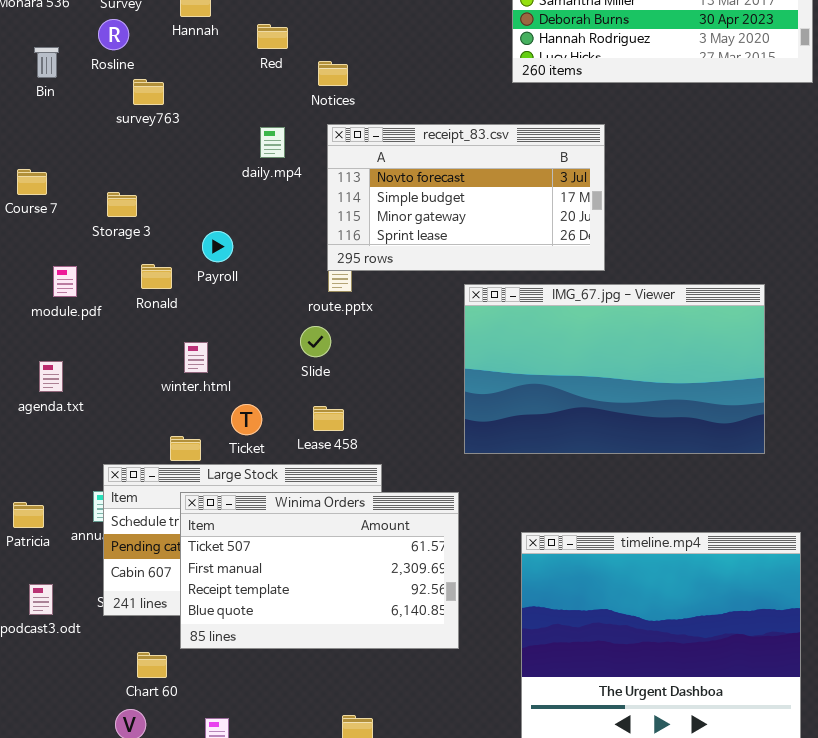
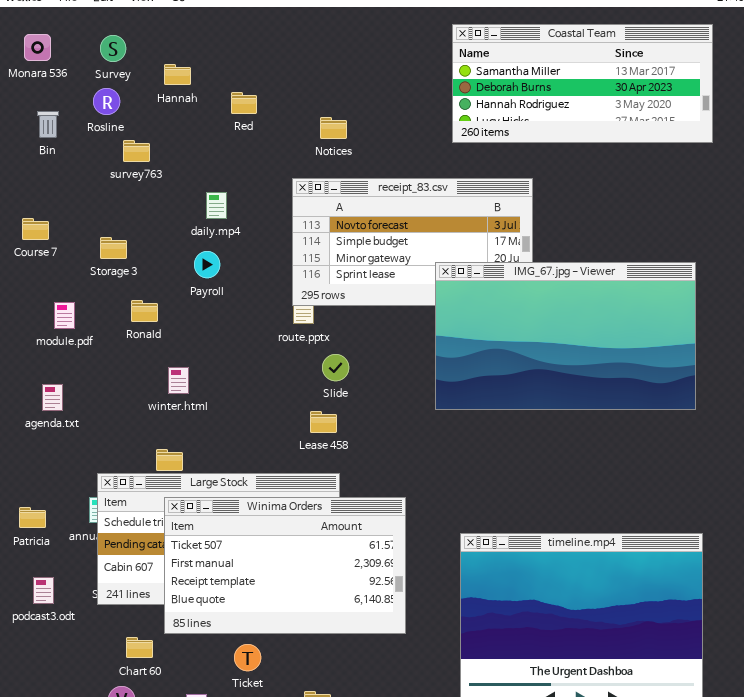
Notices: [318,61,348,86] -> [320,117,347,139], moved
daily.mp4: [260,127,285,158] -> [206,192,227,219], moved
Payroll: [202,231,233,262] -> [194,251,220,278], moved
IMG_67.jpg - Viewer: [464,284,765,454] -> [435,262,696,410], moved
Slide: [300,326,331,357] -> [322,354,349,381], moved
Ticket: [231,404,262,435] -> [234,644,261,671], moved
Lease 458: [313,406,344,431] -> [310,411,337,433], moved

